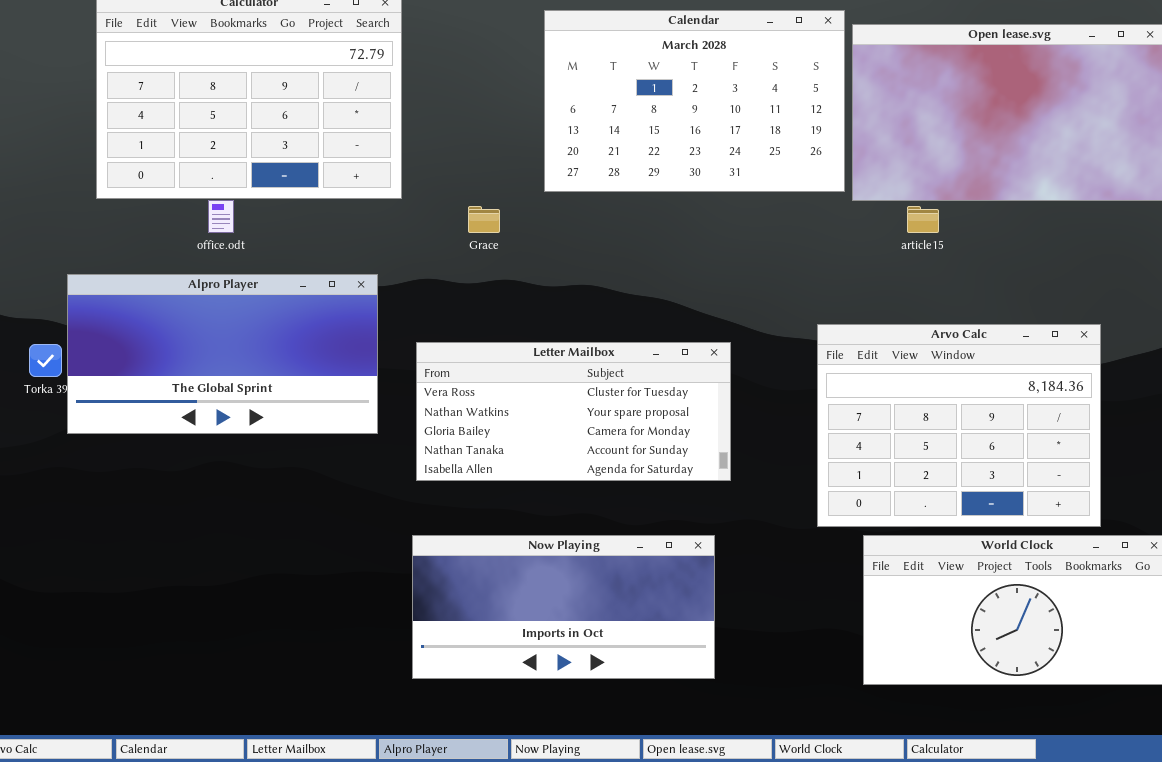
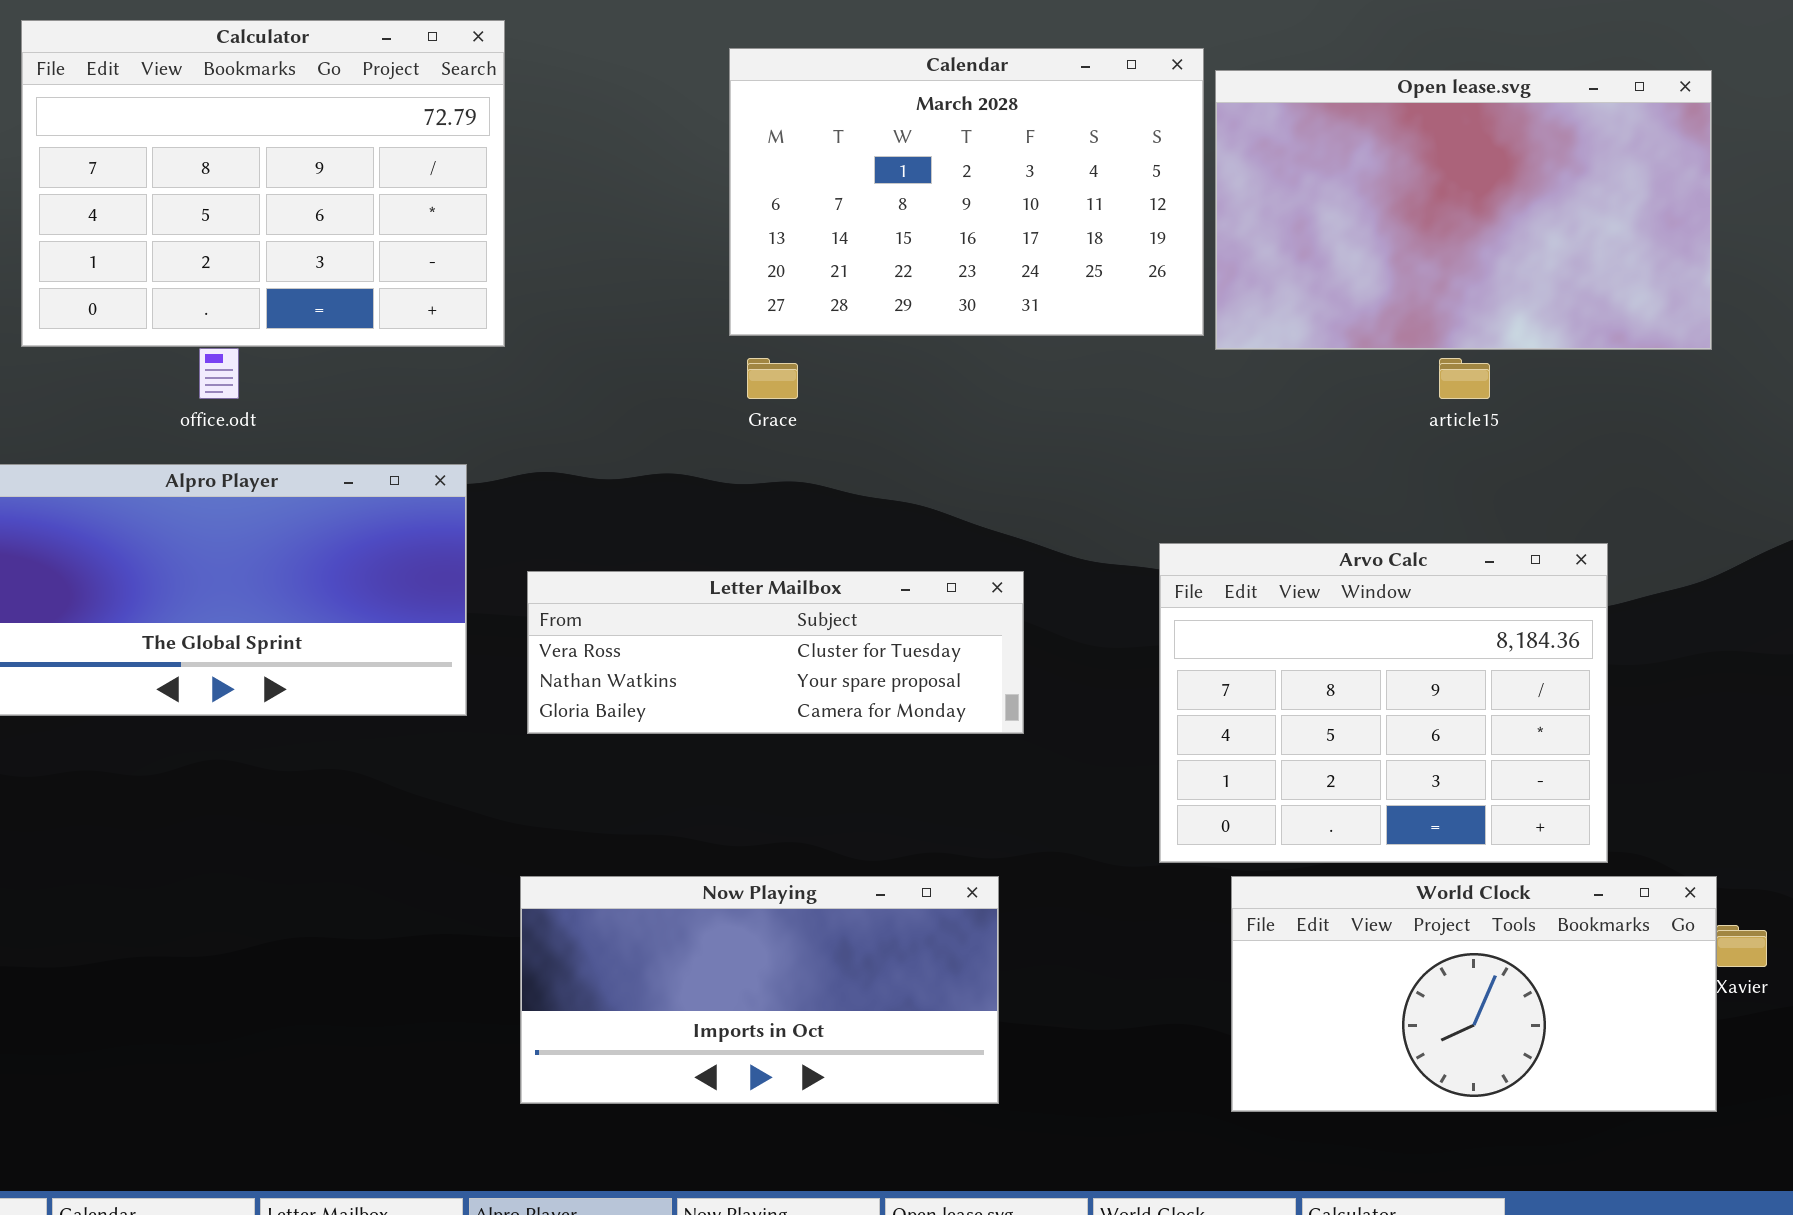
Grace: [468,206,500,233] -> [747,358,798,399], moved
article15: [907,206,939,233] -> [1439,358,1490,399], moved
Letter Mailbox: [416,342,731,481] -> [527,571,1024,734], resized

